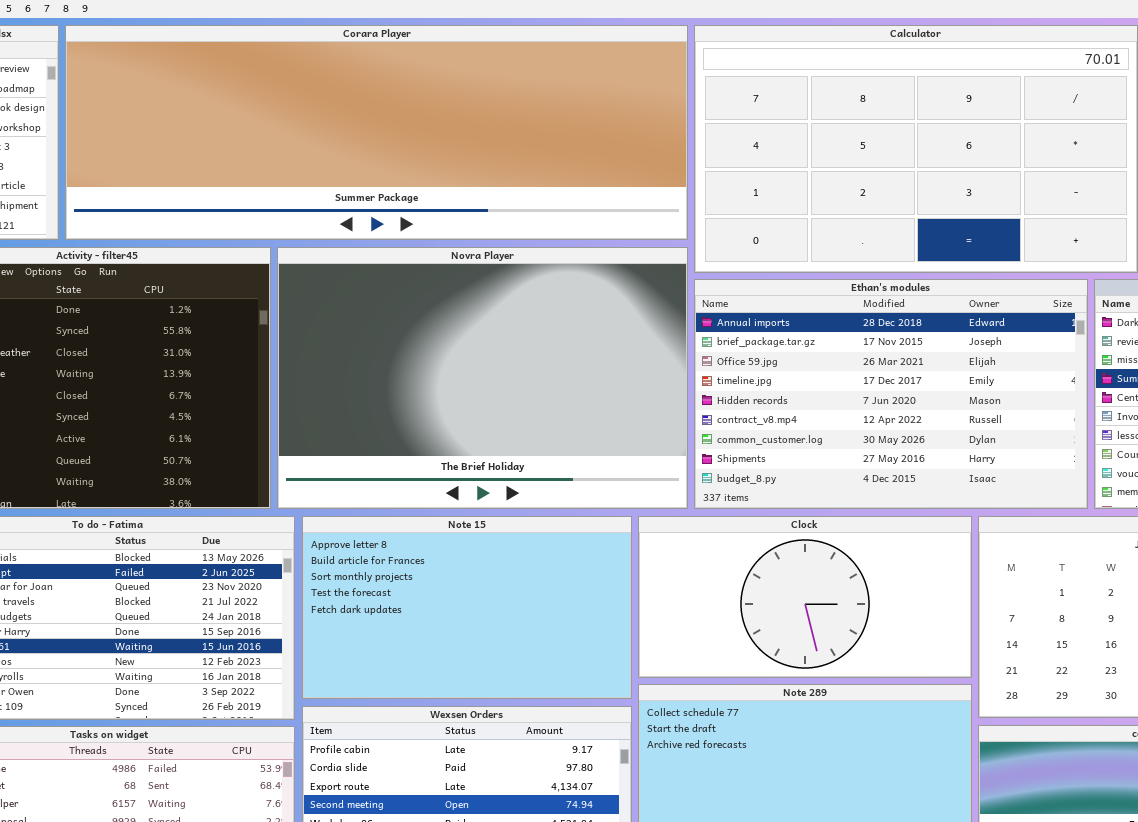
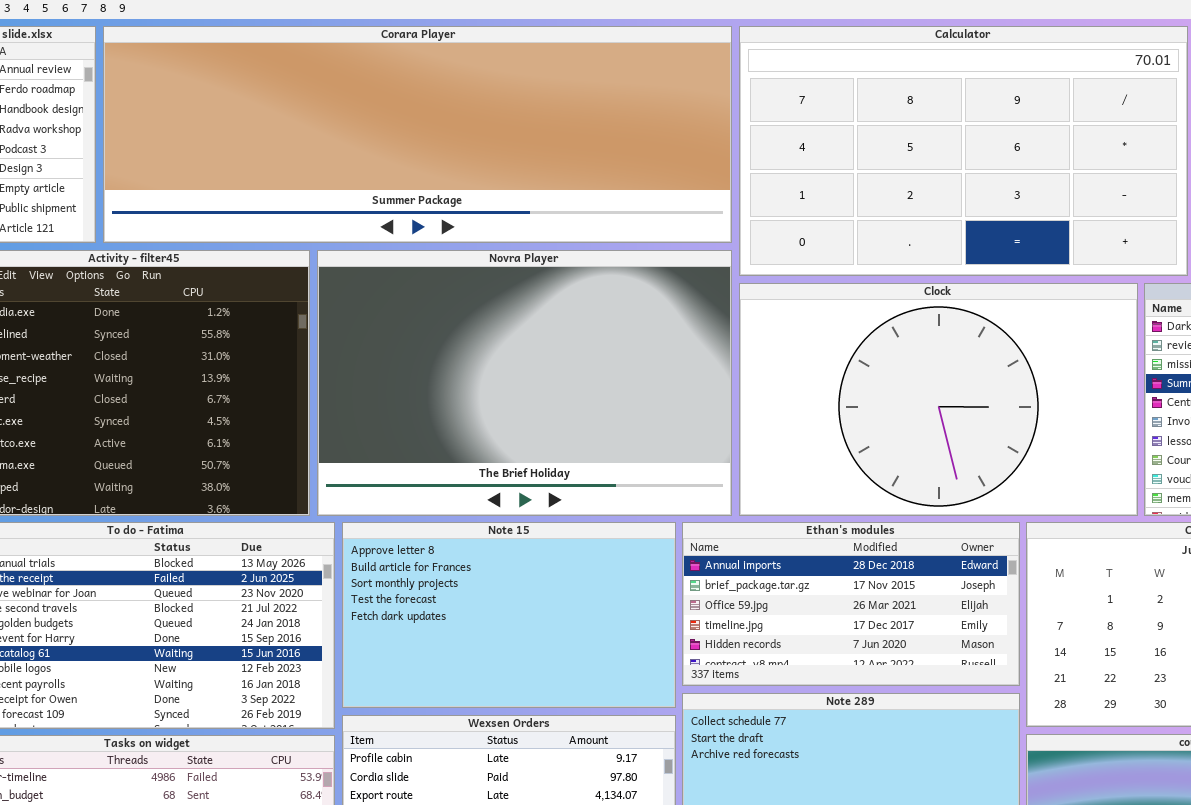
Ethan's modules: [694,279,1088,509] -> [682,522,1020,686], moved, resized
Clock: [638,516,972,678] -> [739,283,1138,516], moved, resized

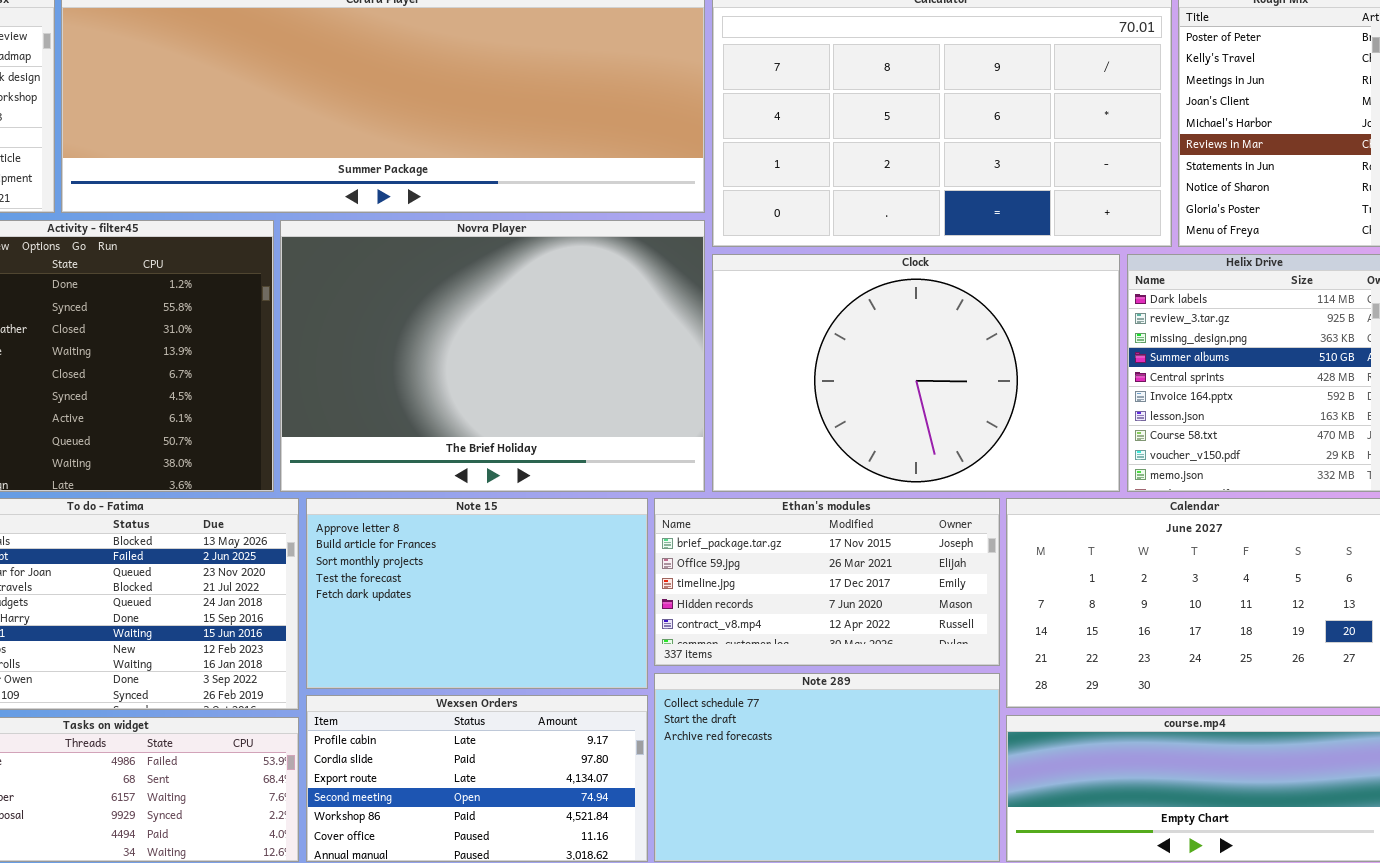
Ethan's modules: [682,522,1020,686] -> [654,498,1000,666], scrolled down 1 row

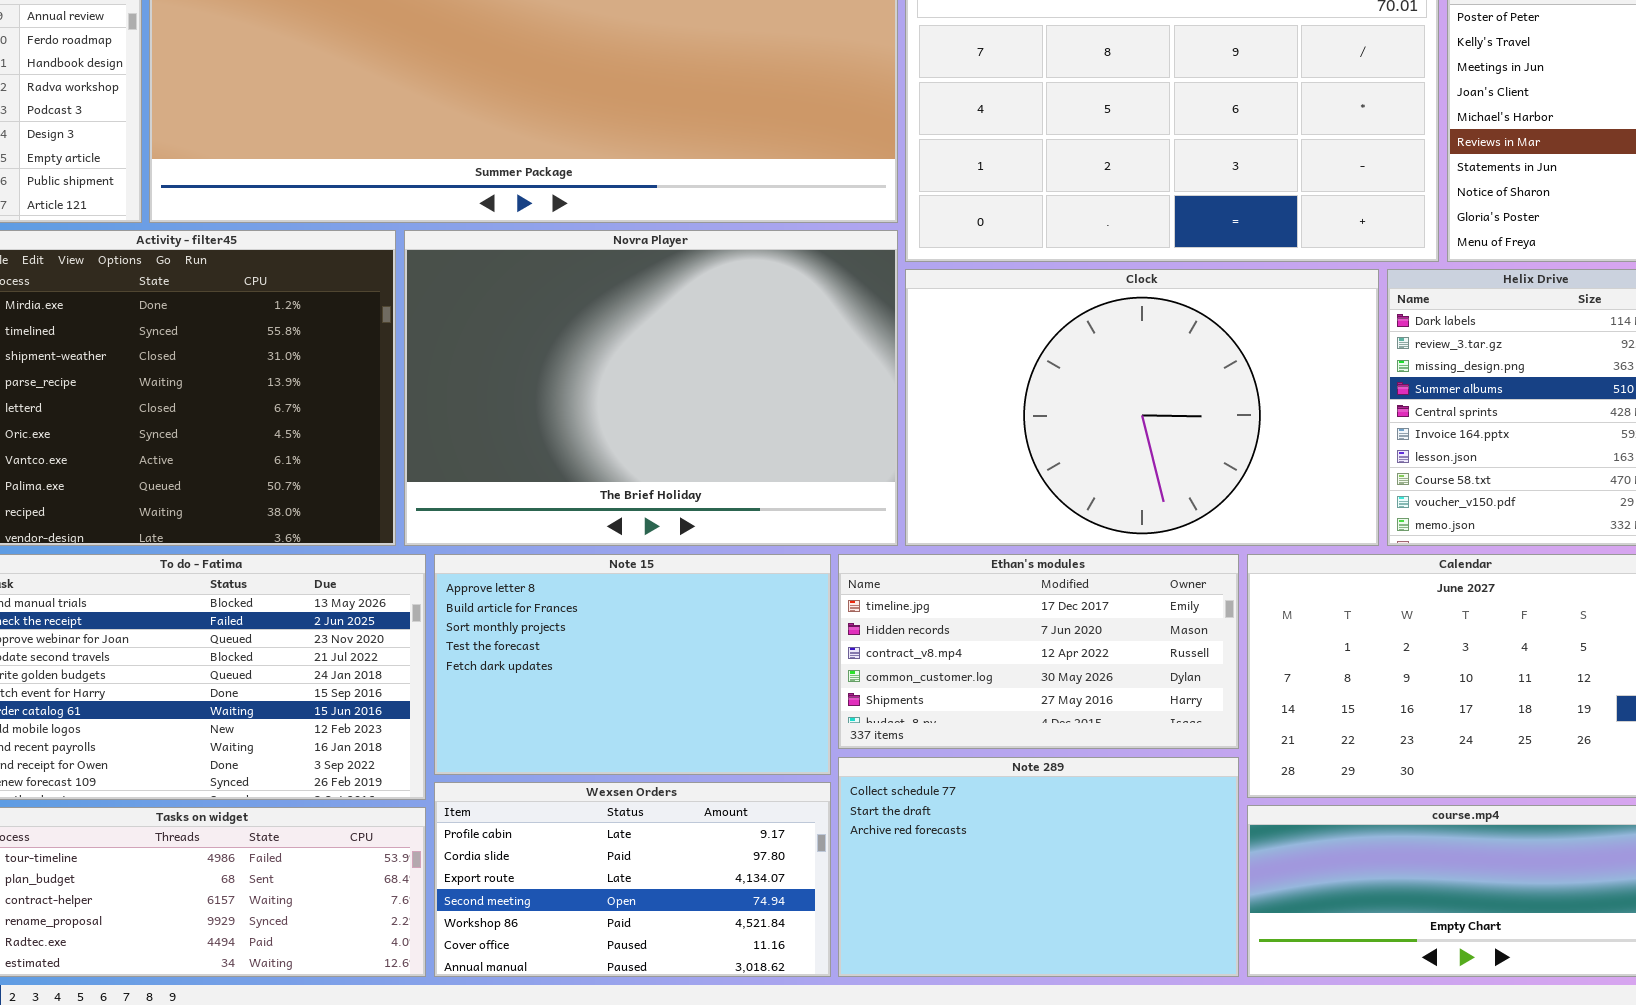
Ethan's modules: [654,498,1000,666] -> [838,554,1239,749], scrolled down 2 rows

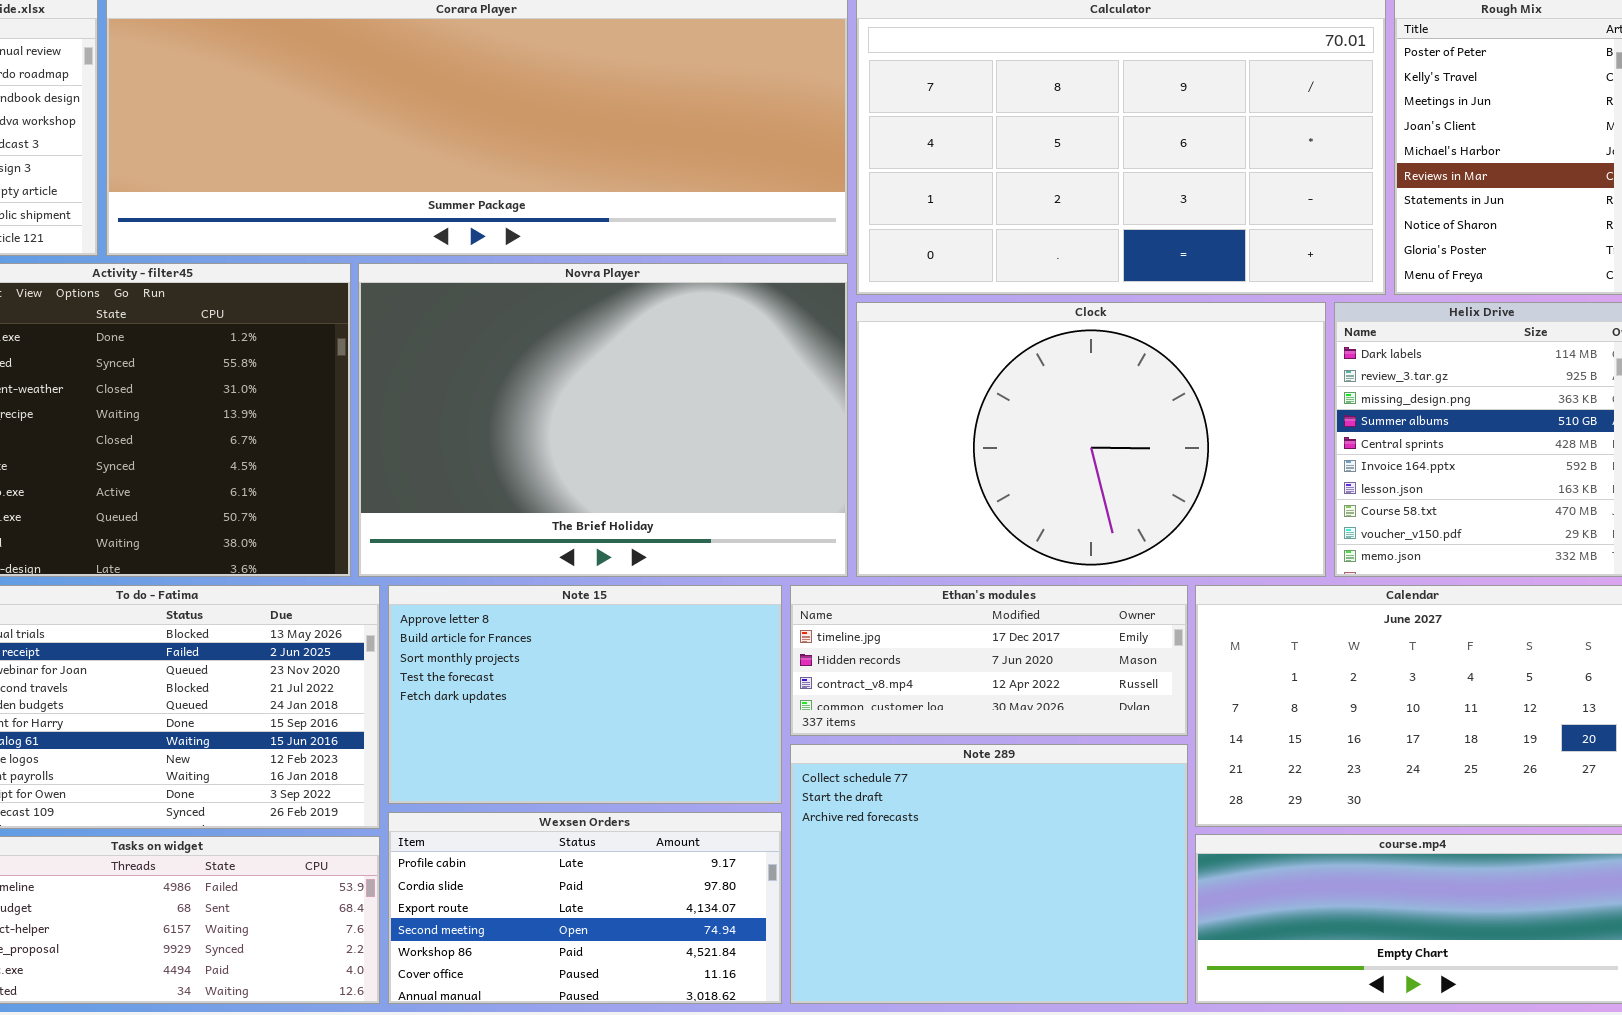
Ethan's modules: [838,554,1239,749] -> [790,585,1188,736], resized
Note 289: [838,757,1239,977] -> [790,744,1188,1004], resized

